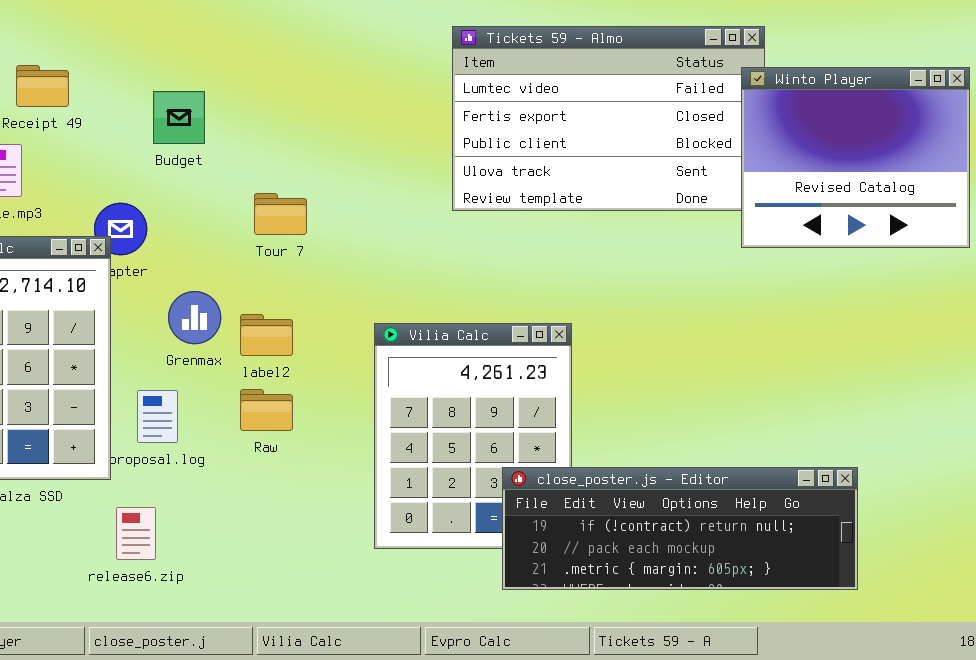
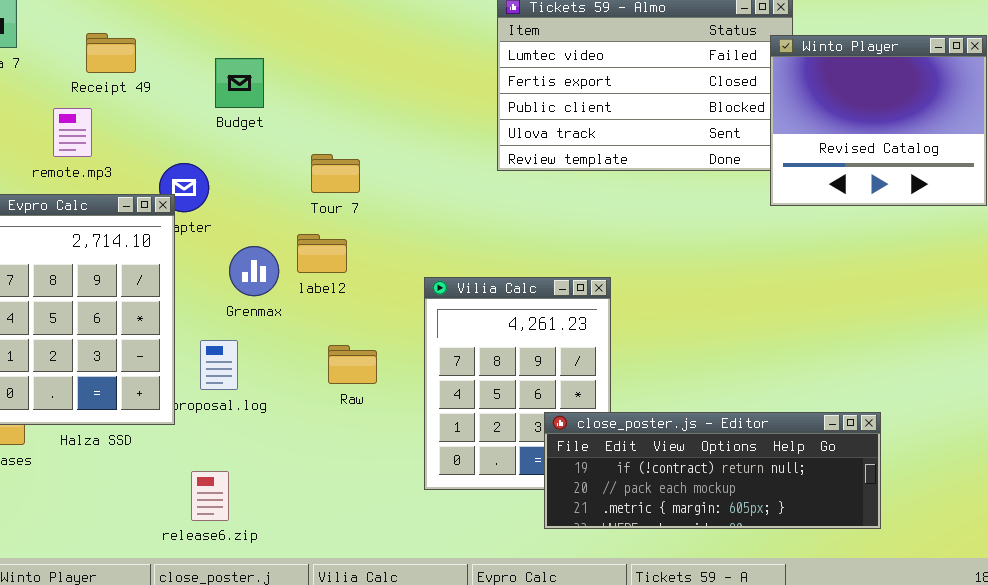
label2: [240,314,293,356] -> [297,234,347,273], moved
Raw: [240,389,293,431] -> [328,345,377,384], moved
release6.zip: [116,507,156,560] -> [191,471,229,521], moved

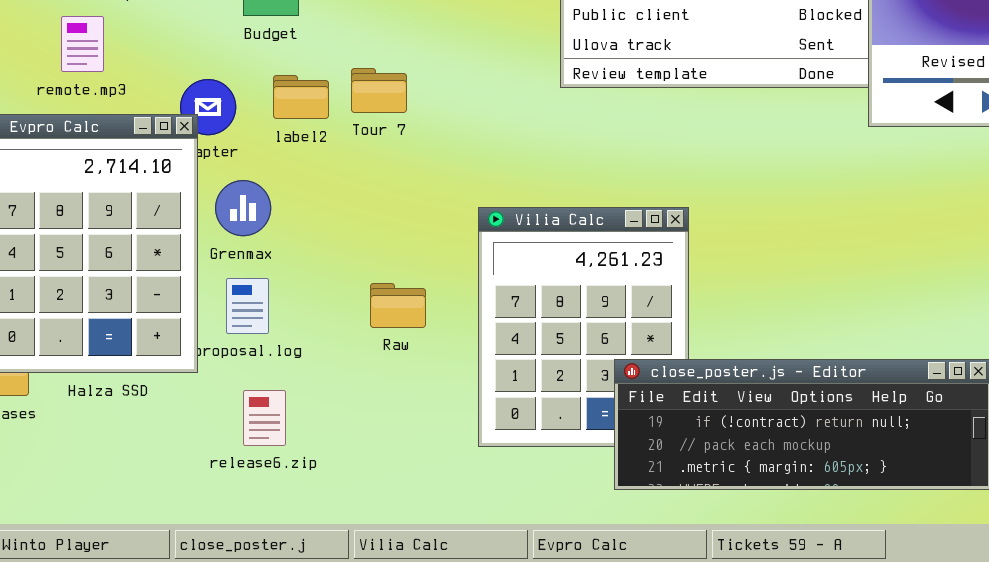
label2: [297,234,347,273] -> [273,75,329,119], moved
Grenmax: [229,246,279,296] -> [215,180,271,236], moved
release6.zip: [191,471,229,521] -> [243,390,286,446], moved

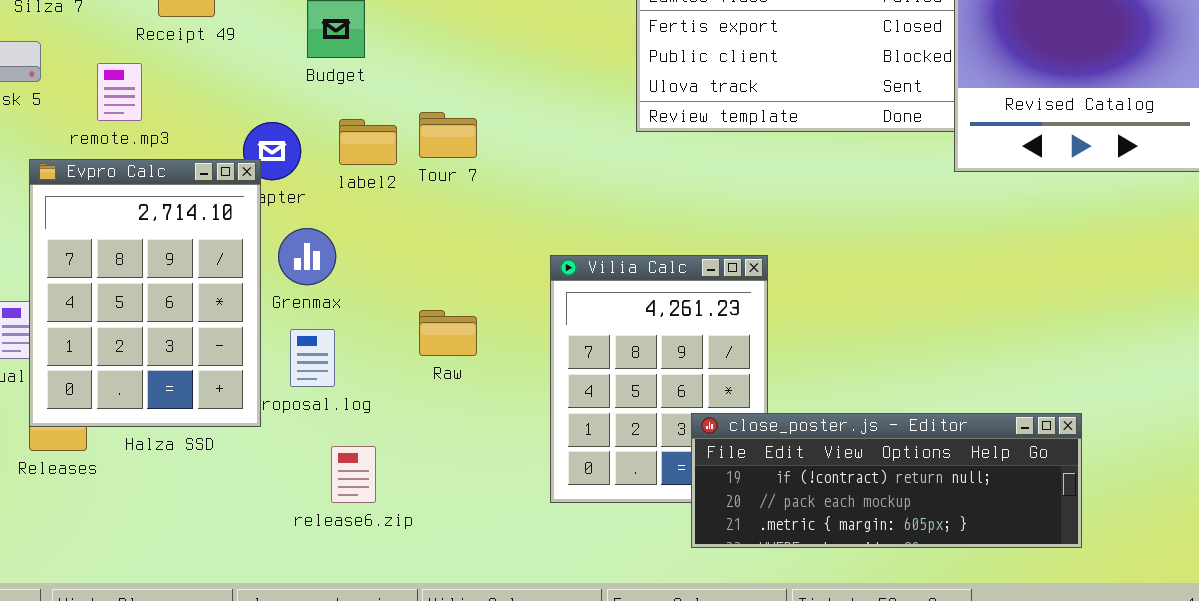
remote.mp3: [61,16,104,72] -> [97,63,142,121], moved
Raw: [370,283,426,328] -> [419,310,477,356], moved
release6.zip: [243,390,286,446] -> [331,446,376,503], moved

